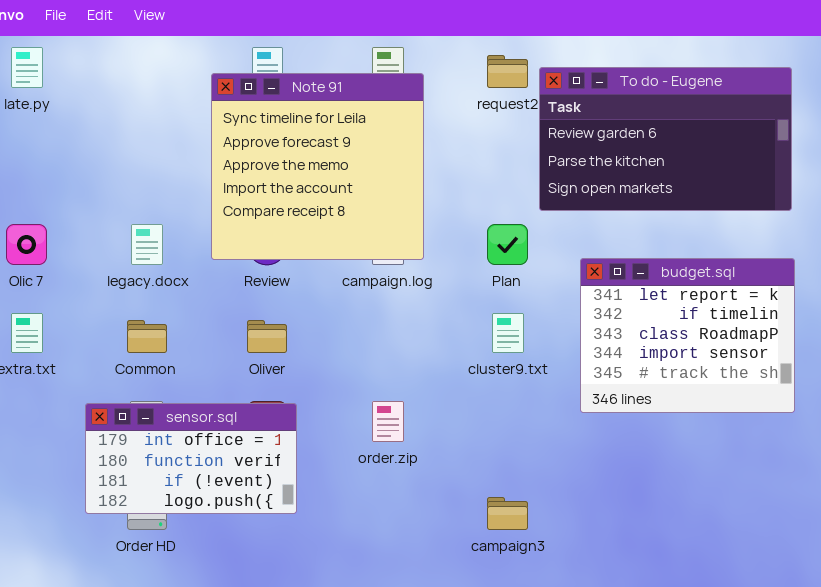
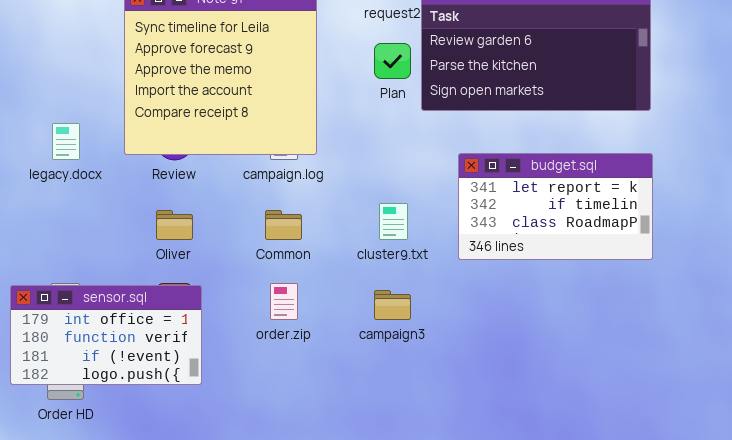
Plan: [487,224,528,265] -> [374,43,411,79], moved
budget.sql: [580,258,795,413] -> [458,153,653,260], resized
Common: [127,320,167,353] -> [265,210,302,240], moved
campaign3: [487,497,528,530] -> [374,290,411,320], moved

